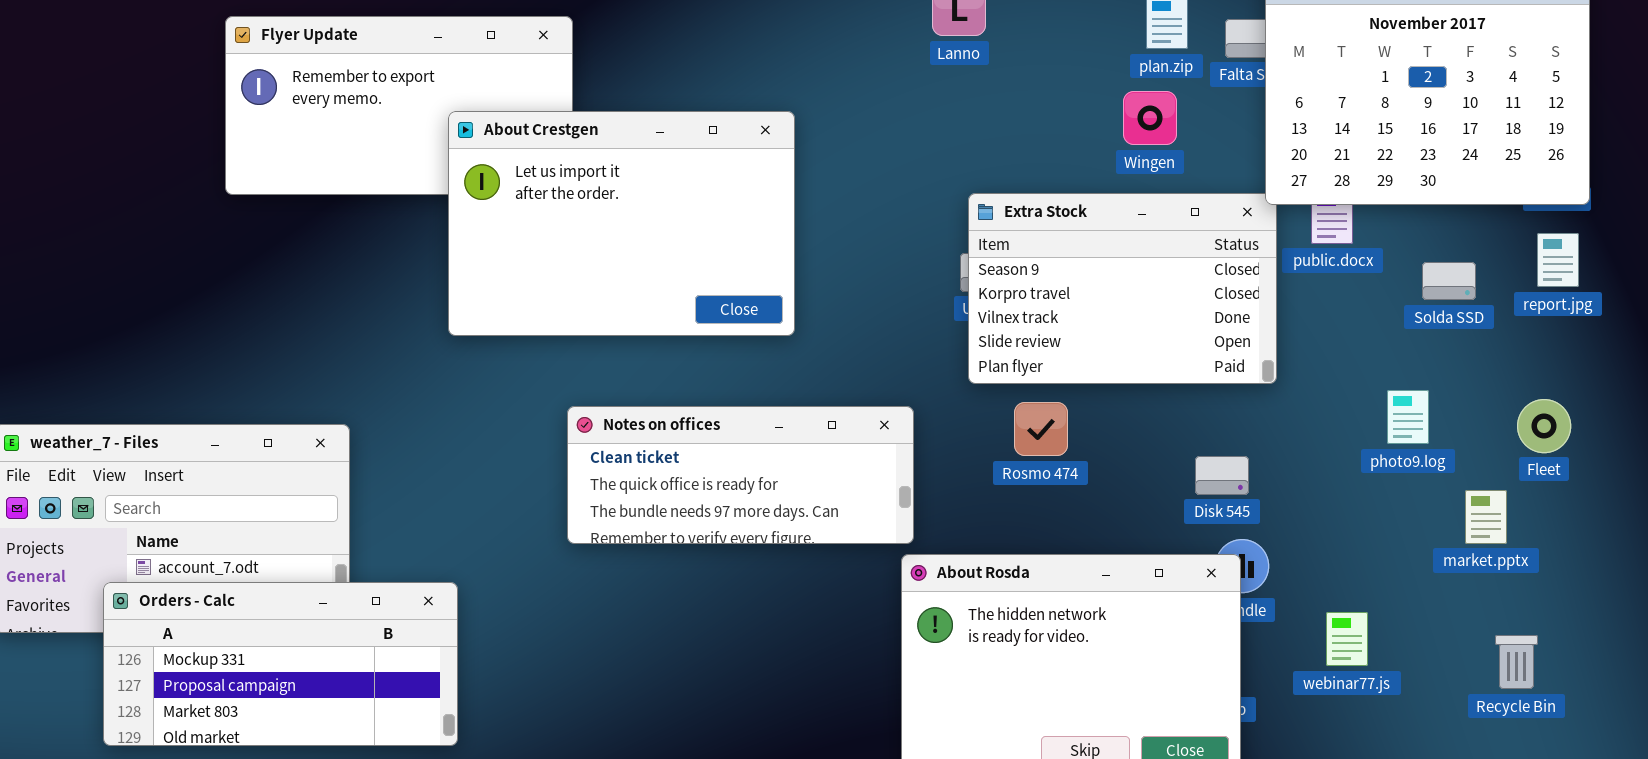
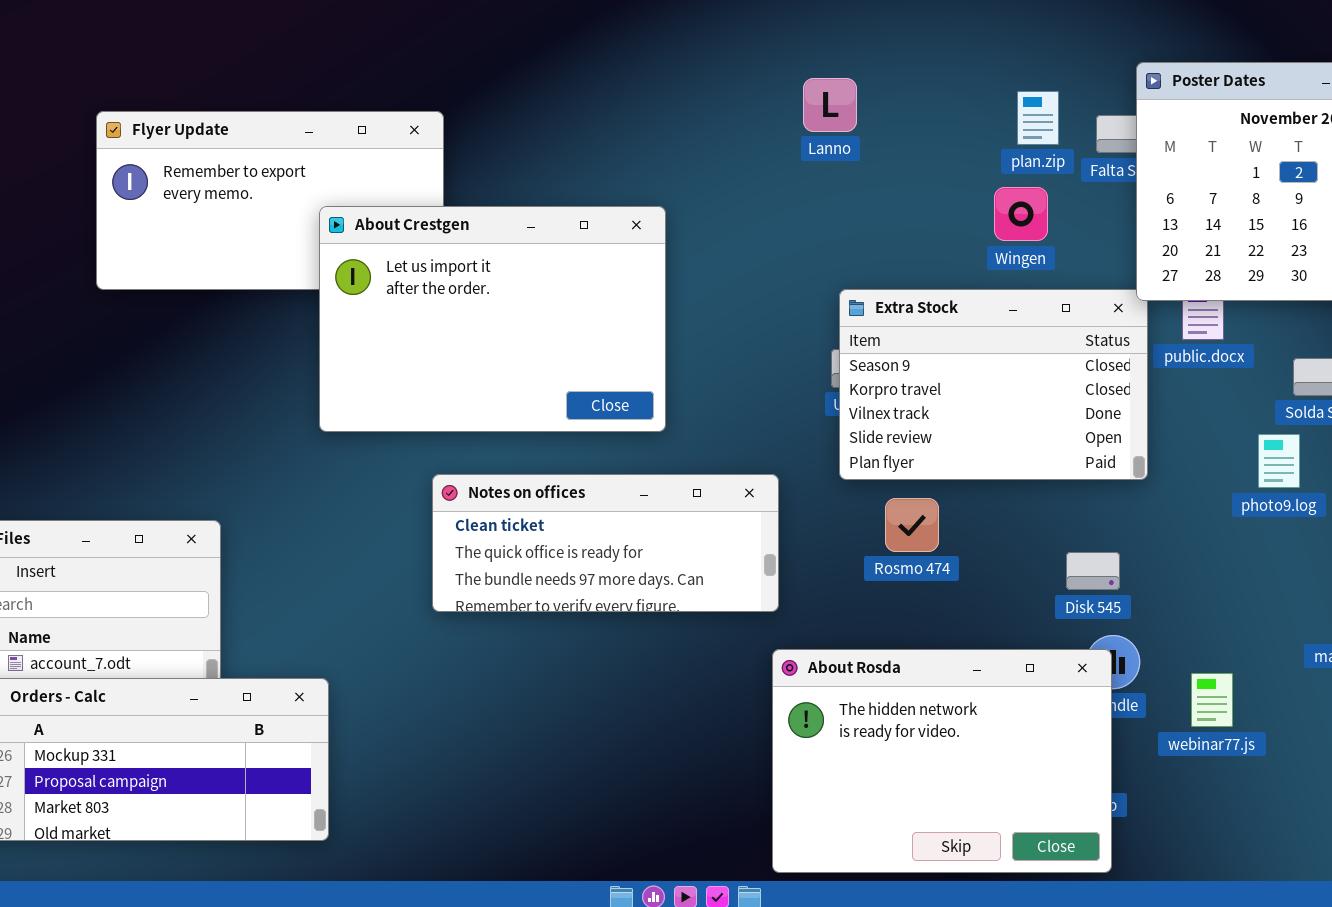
photo9.log: [1387,390,1429,444] -> [1258,434,1300,488], moved
Notes on offices: [567,406,914,544] -> [432,474,779,612], moved
webinar77.js: [1326,612,1368,666] -> [1191,673,1233,727], moved

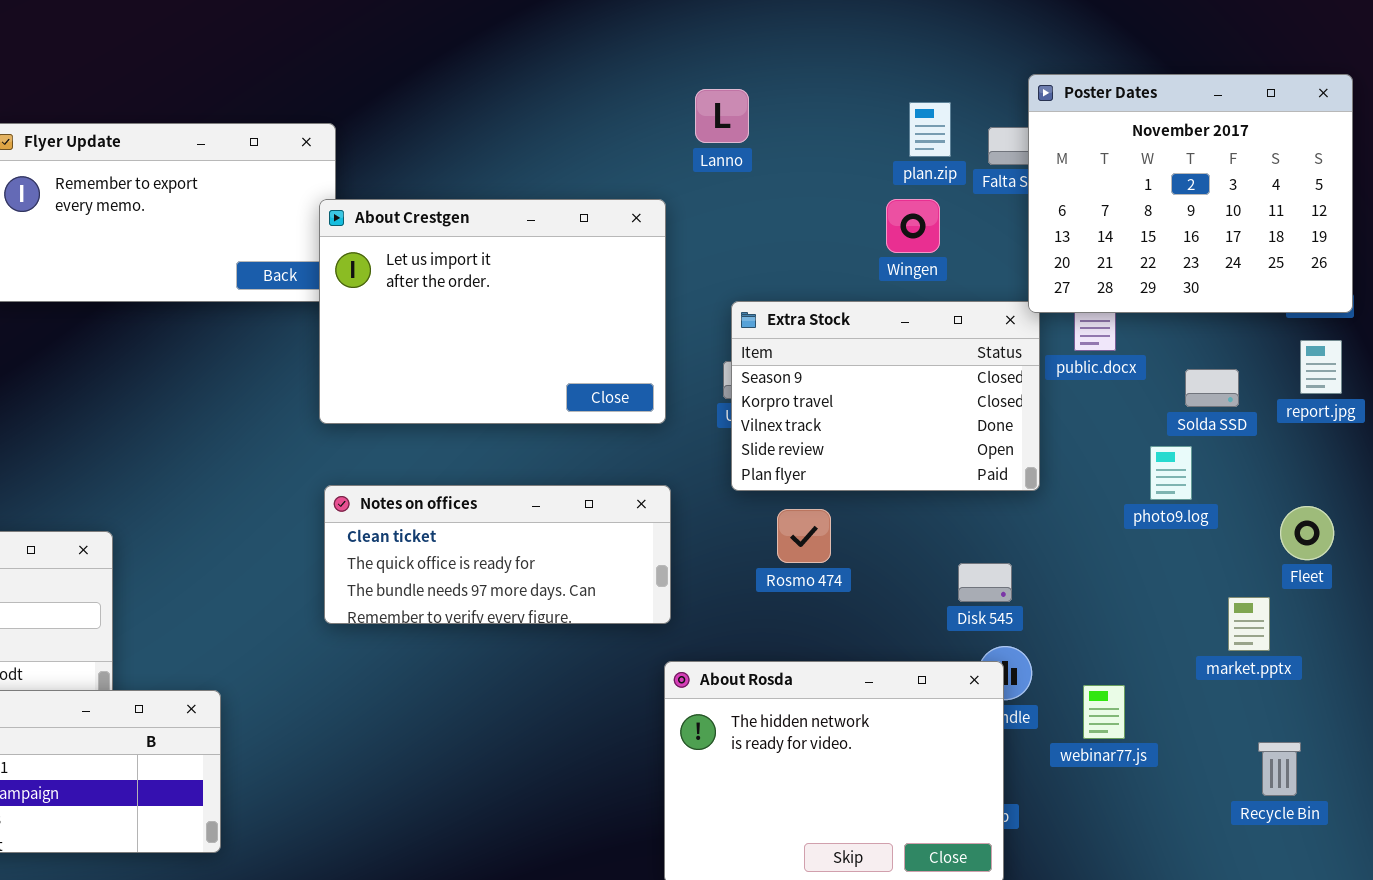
About Crestgen: [319,206,666,432] -> [319,199,666,424], moved

